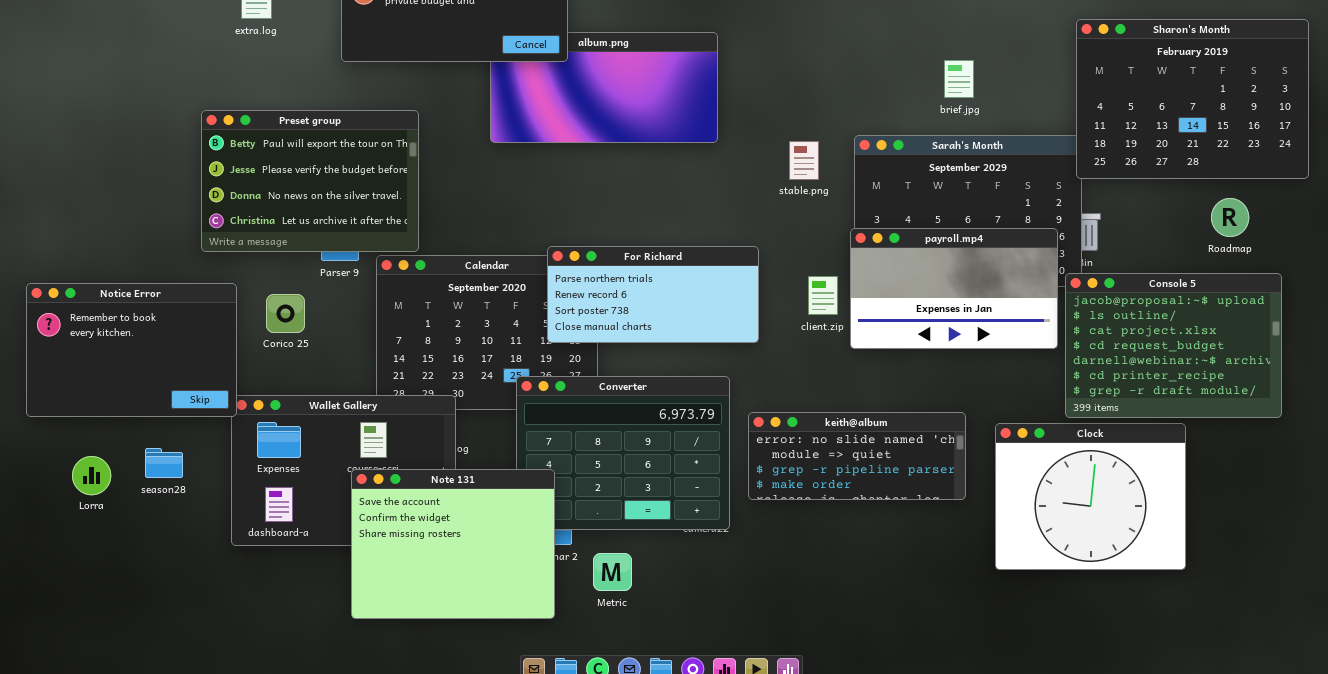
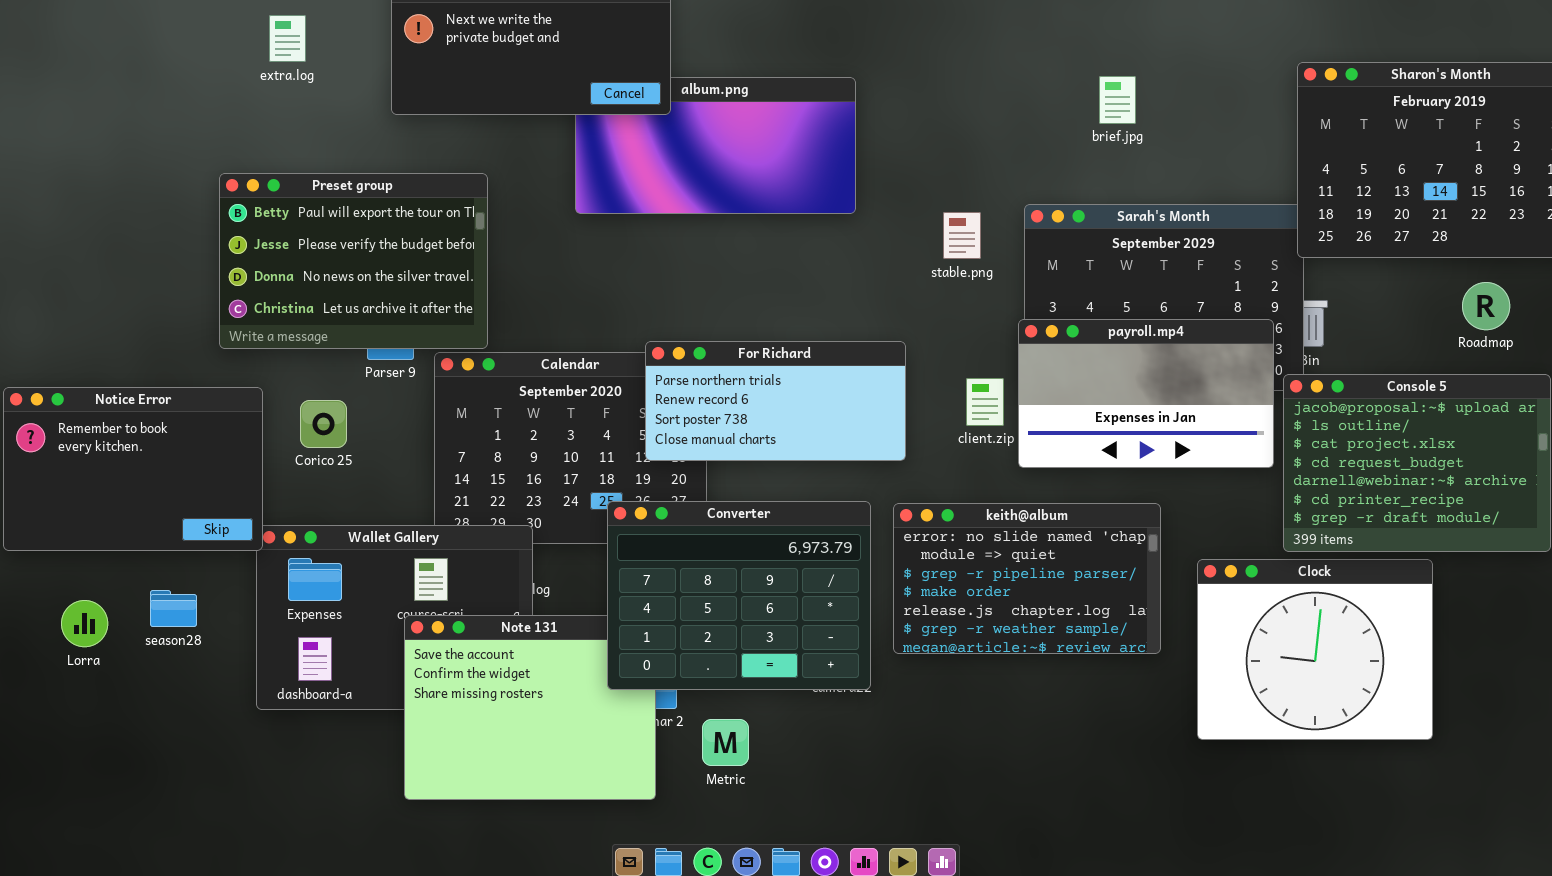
brief.jpg: [944,60,974,98] -> [1099,76,1136,124], moved
Converter: [516,376,730,530] -> [607,501,871,690], raised
keith@album: [748,412,966,500] -> [893,503,1161,654], resized

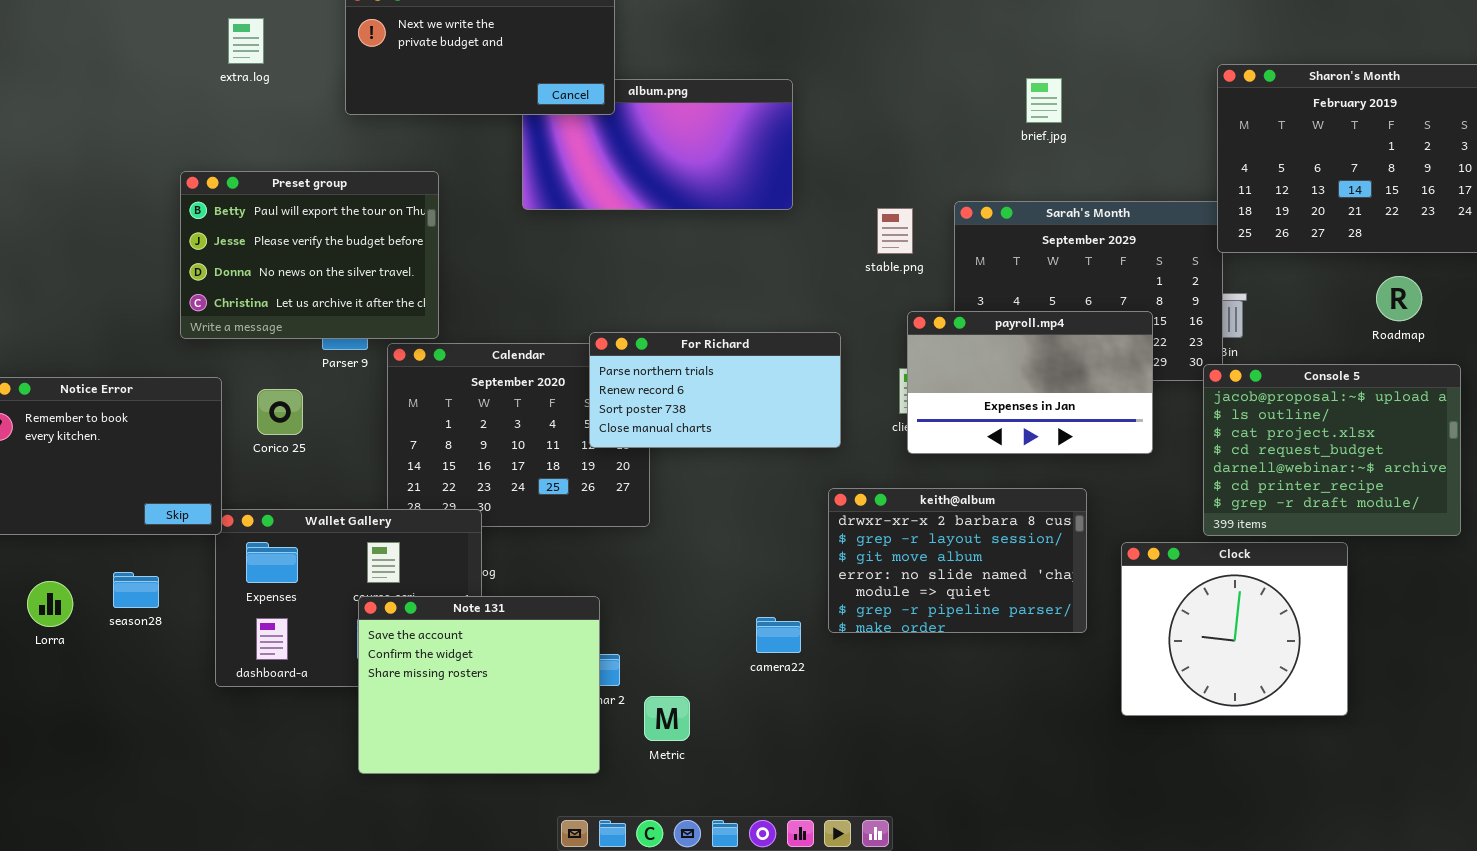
payroll.mp4: [1018,319,1274,468] -> [907,311,1153,454], moved
Converter: [607,501,871,690] -> none, closed
keith@album: [893,503,1161,654] -> [828,488,1087,633], scrolled up 3 rows

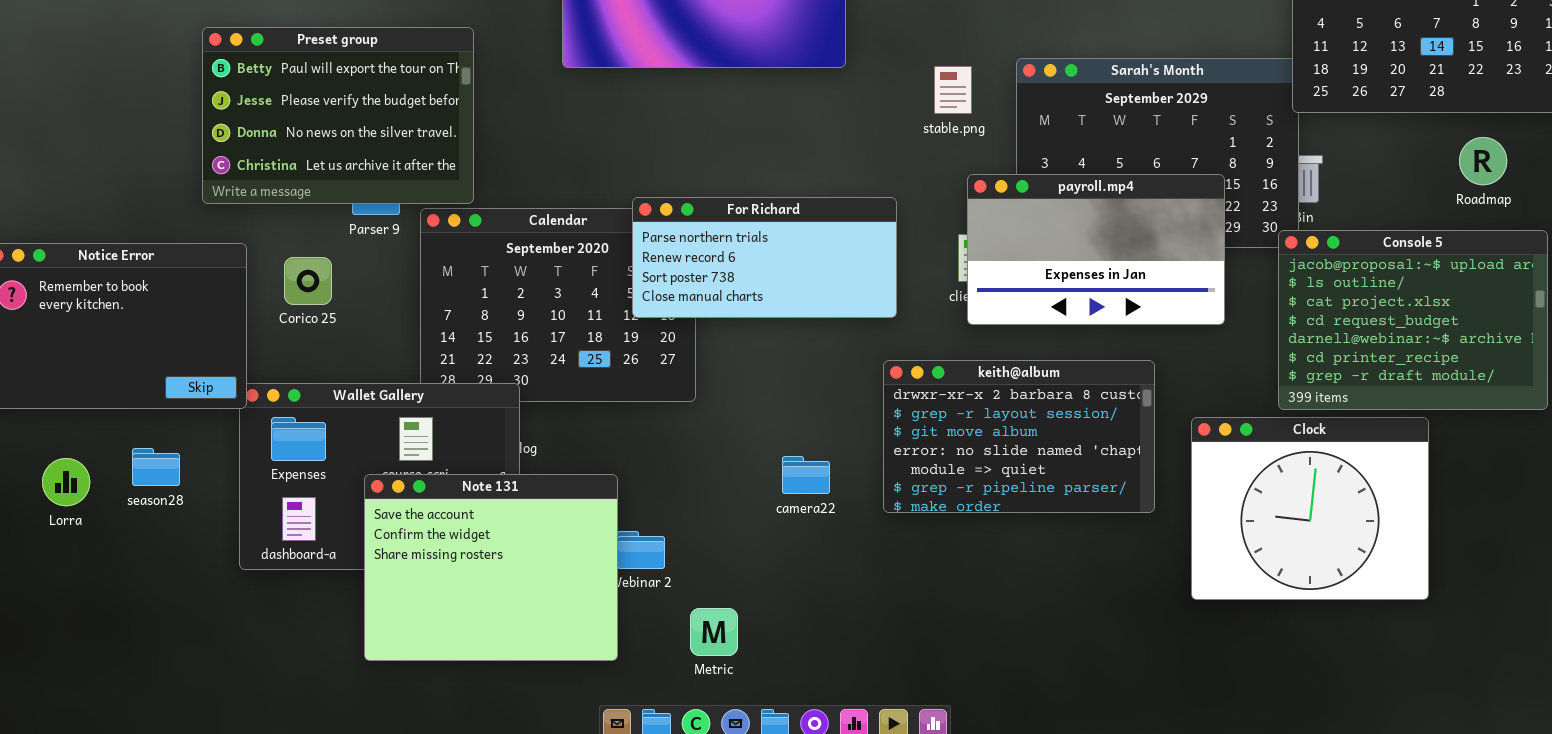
Note 131: [358,596,600,774] -> [364,474,618,661], moved
camera22: [756,617,801,653] -> [782,456,830,494], moved
Metric: [644,696,690,741] -> [690,608,738,656], moved

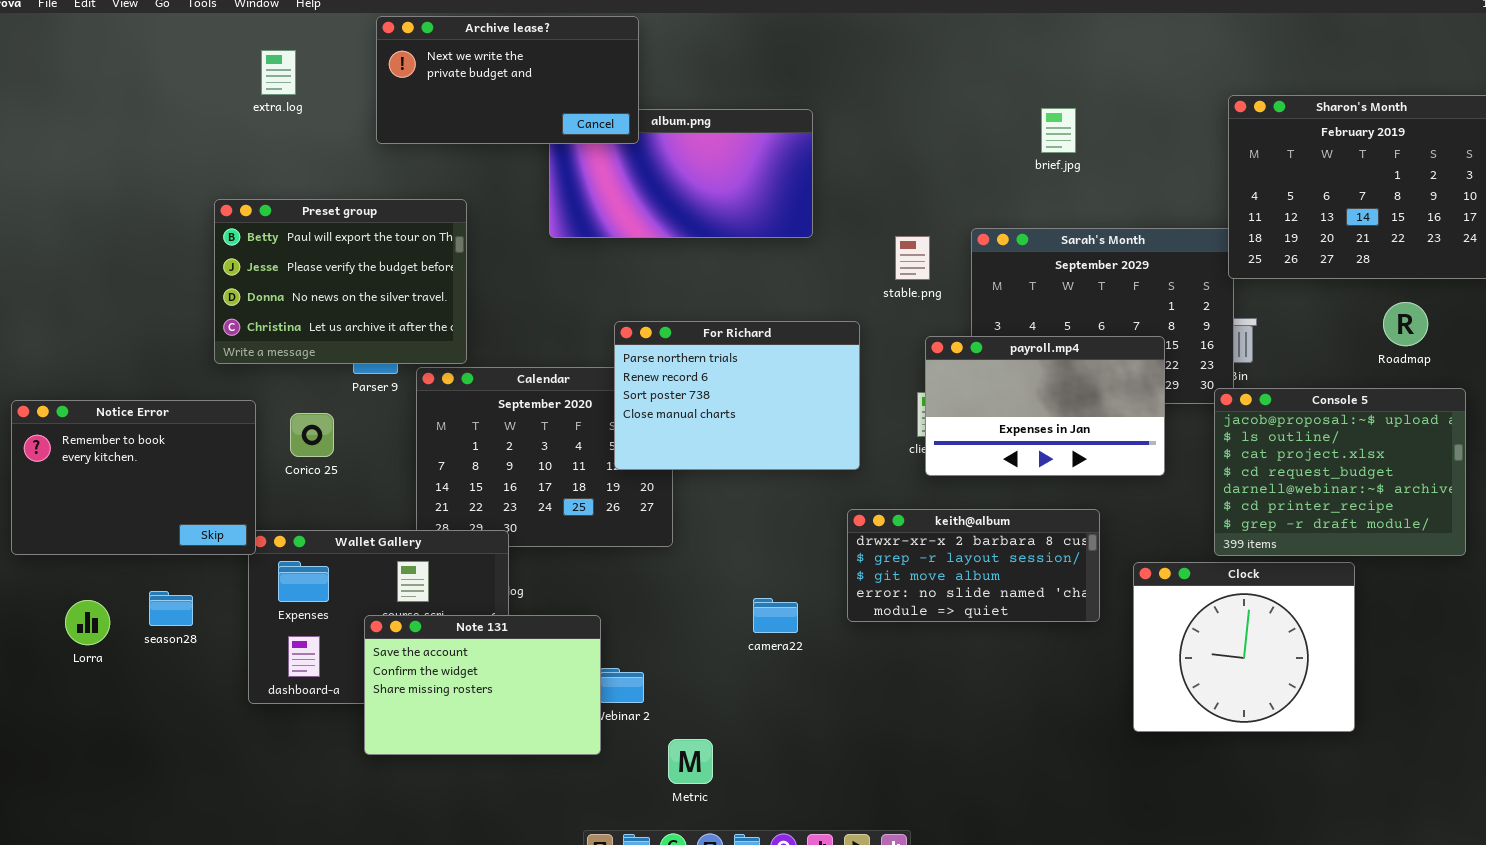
For Richard: [632,197,897,318] -> [614,321,860,470], resized
keith@album: [883,360,1155,513] -> [847,509,1100,622], resized
Note 131: [364,474,618,661] -> [364,615,601,755], resized

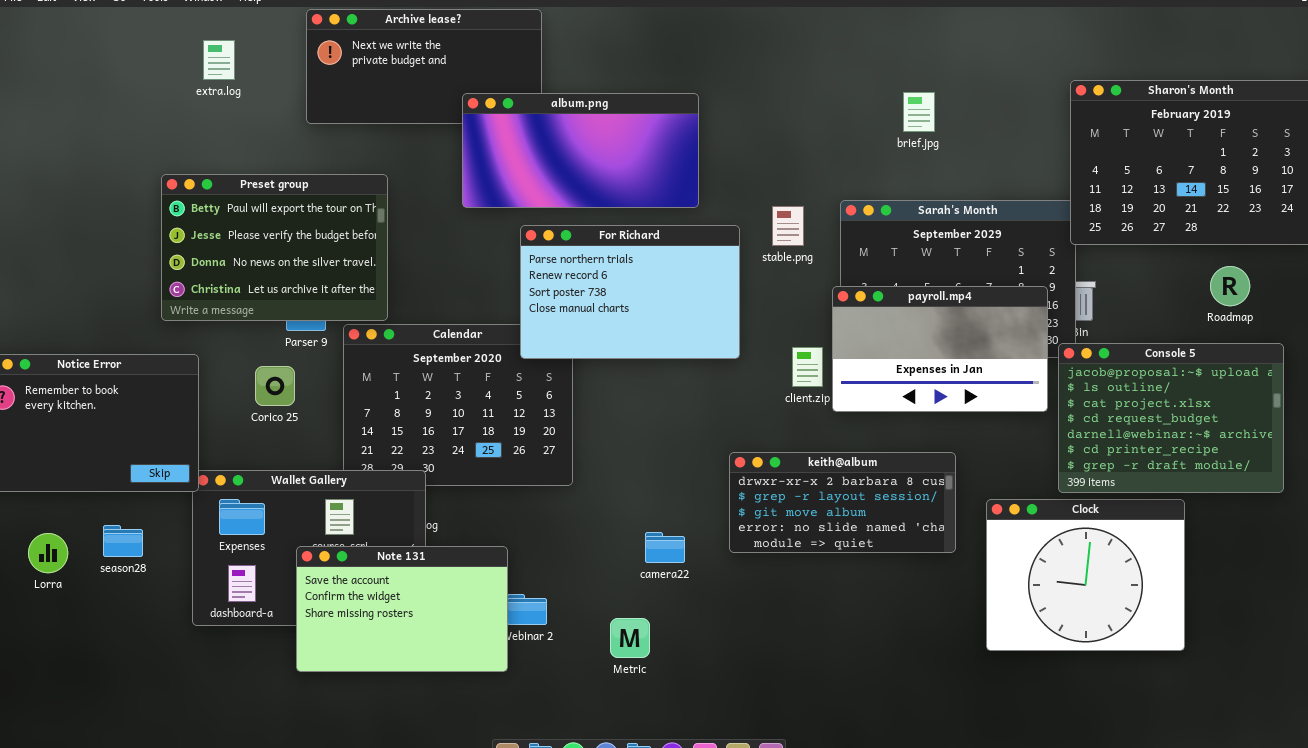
album.png: [549,109,813,238] -> [462,93,699,208], raised
For Richard: [614,321,860,470] -> [520,225,740,359], moved
payroll.mp4: [925,336,1165,476] -> [832,286,1048,412], moved
Corico 25: [290,413,334,457] -> [255,366,295,406], moved
Metric: [668,739,713,784] -> [610,618,650,658], moved

